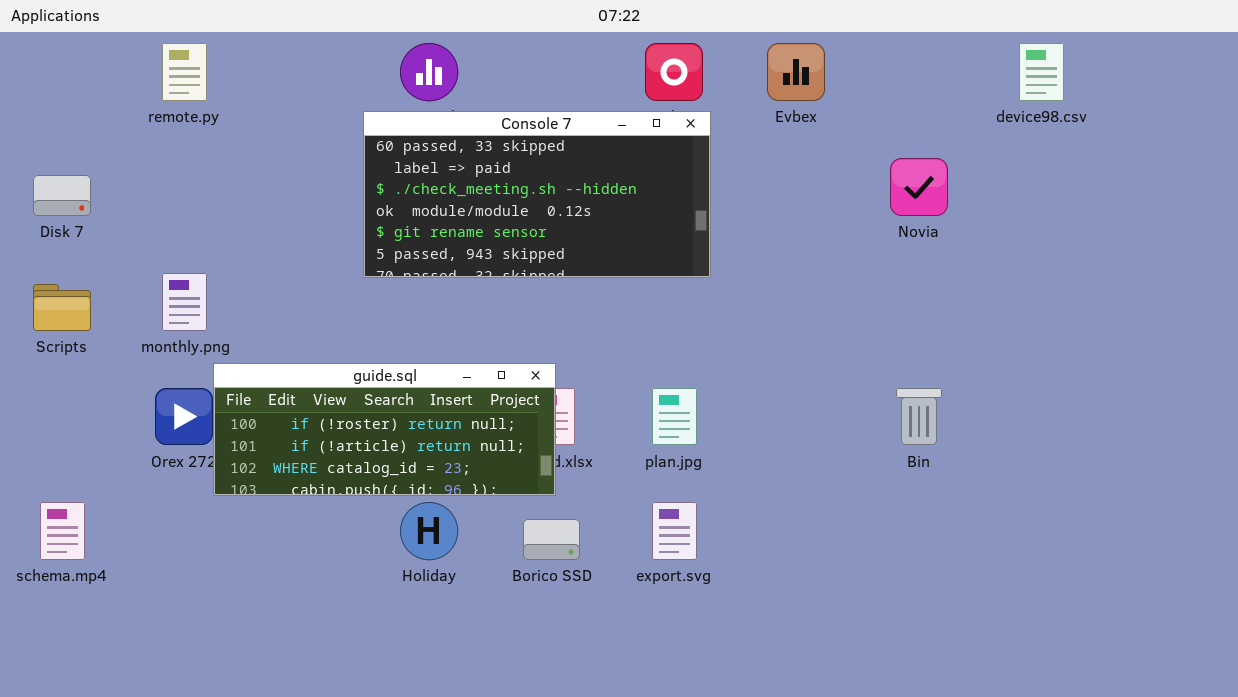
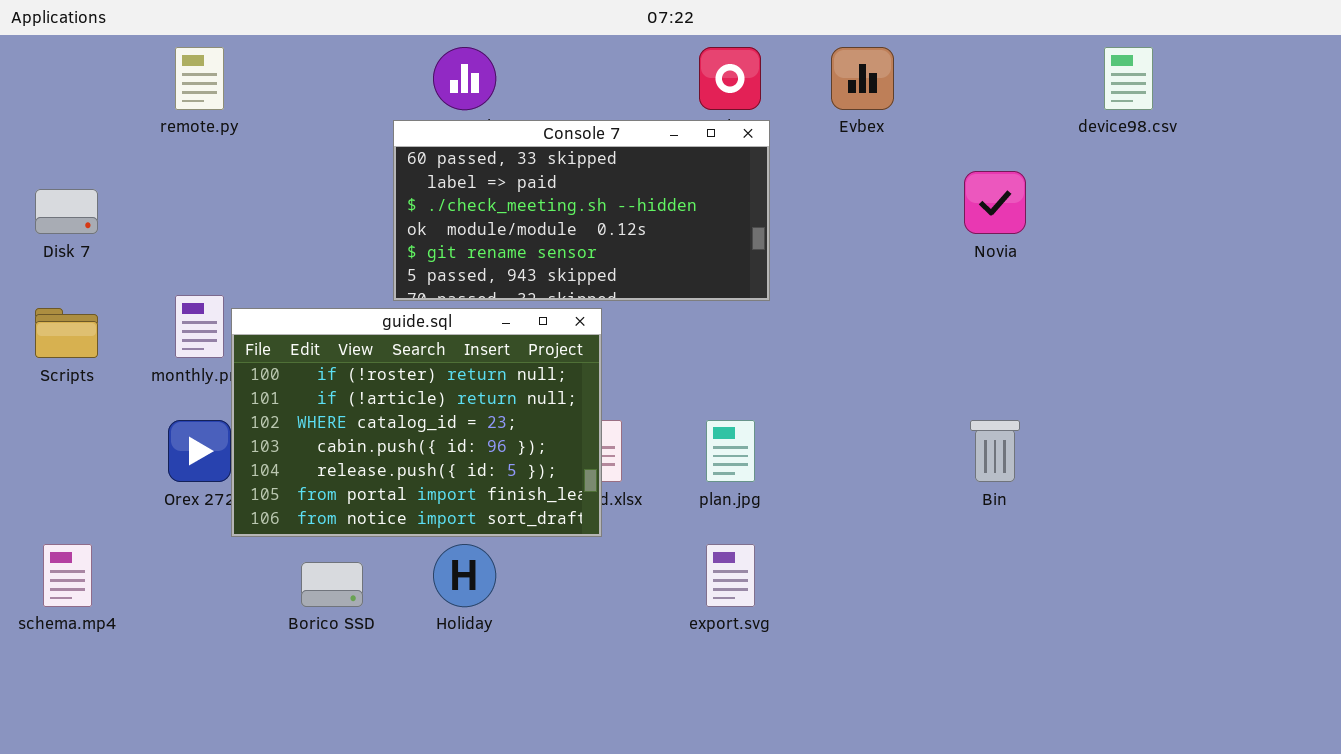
guide.sql: [213,363,556,496] -> [231,308,602,537], resized
Borico SSD: [523,519,580,560] -> [301,562,363,607], moved

